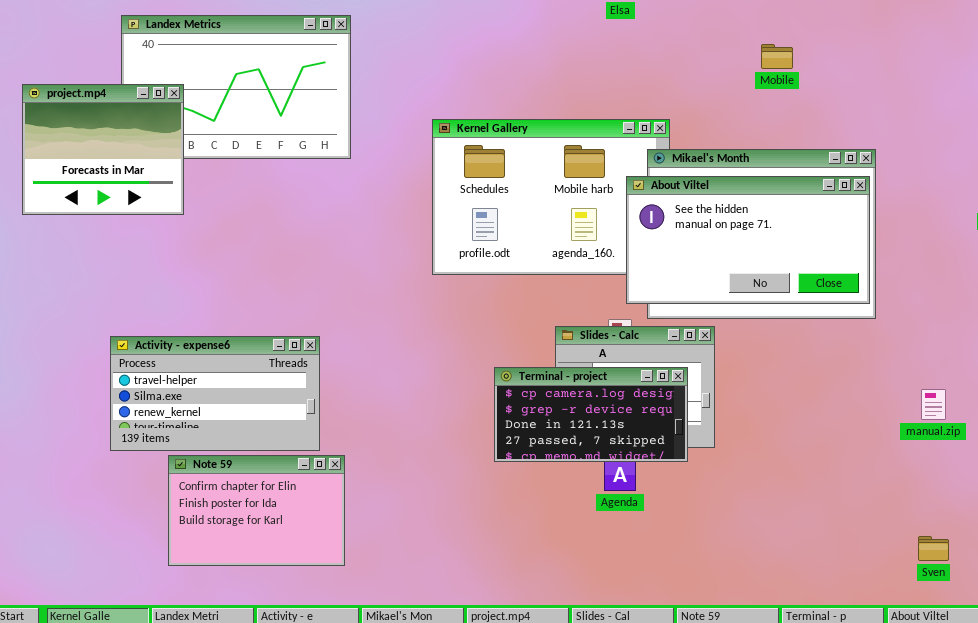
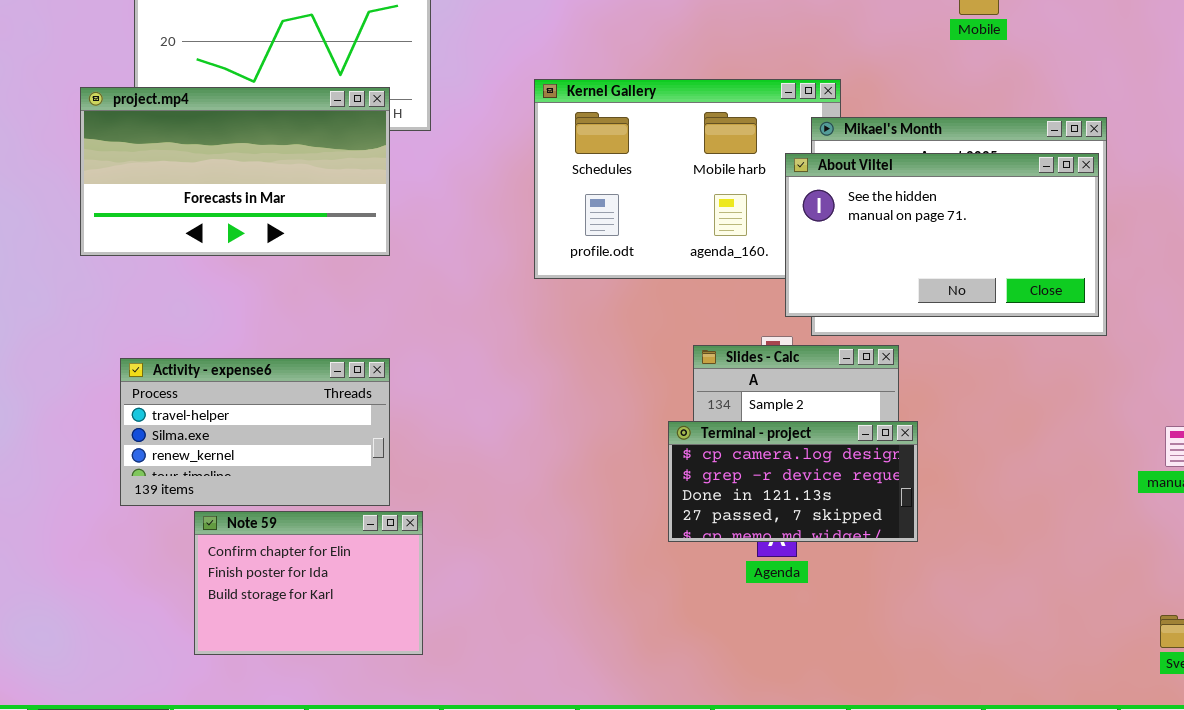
project.mp4: [22,84,184,215] -> [80,87,390,256], moved, resized
Terminal - project: [494,367,688,462] -> [668,421,918,542], moved

